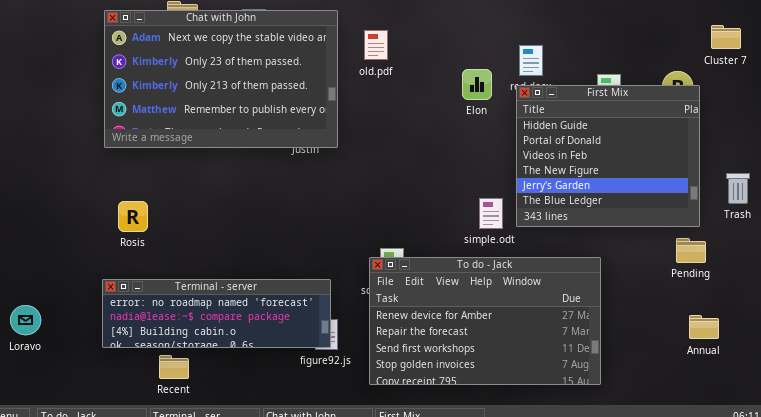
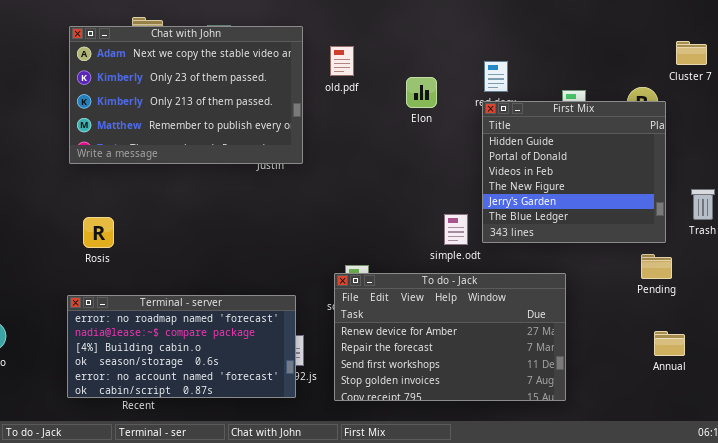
Elon: [462,69,492,100] -> [406,77,437,108], moved
Terminal - server: [102,279,331,348] -> [67,295,296,398], resized

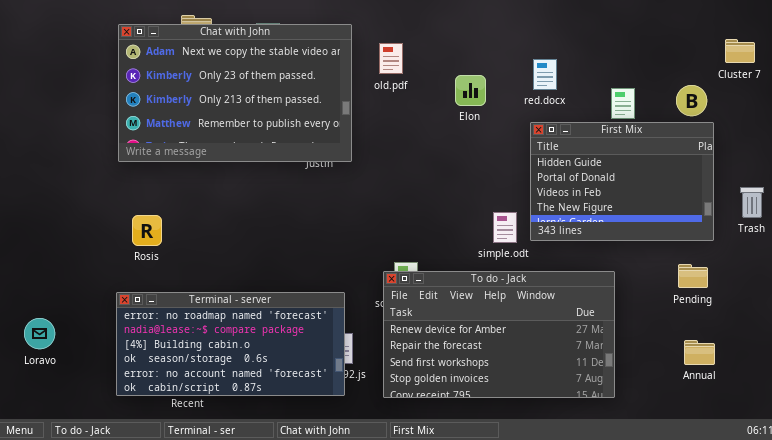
First Mix: [482,101,666,243] -> [530,122,714,241], resized
Pending: [641,254,672,279] -> [678,264,708,288], moved
Annual: [654,331,685,356] -> [684,340,715,365], moved

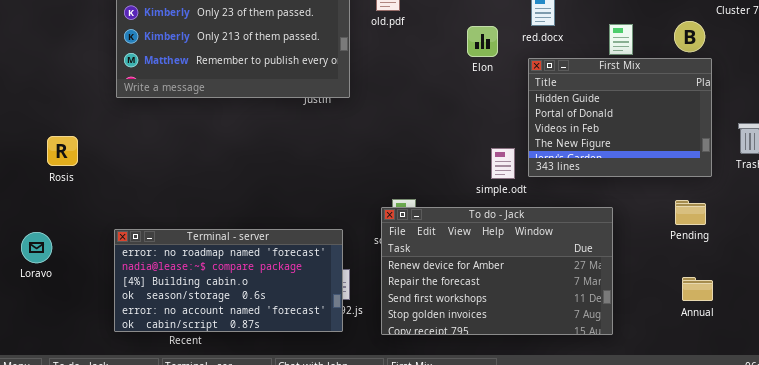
Elon: [455,75,486,106] -> [467,26,498,57], moved
Rosis: [132,215,162,246] -> [47,136,78,166], moved
Loravo: [24,318,55,349] -> [21,232,52,263], moved

